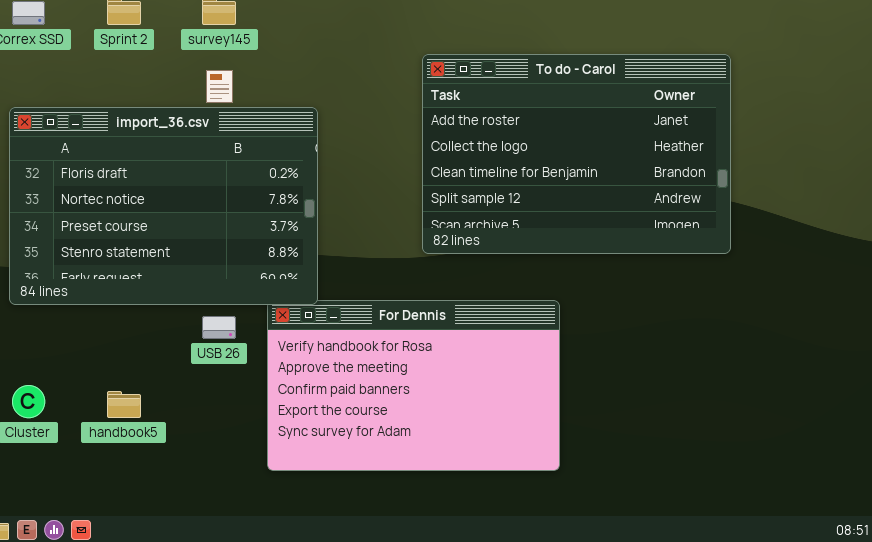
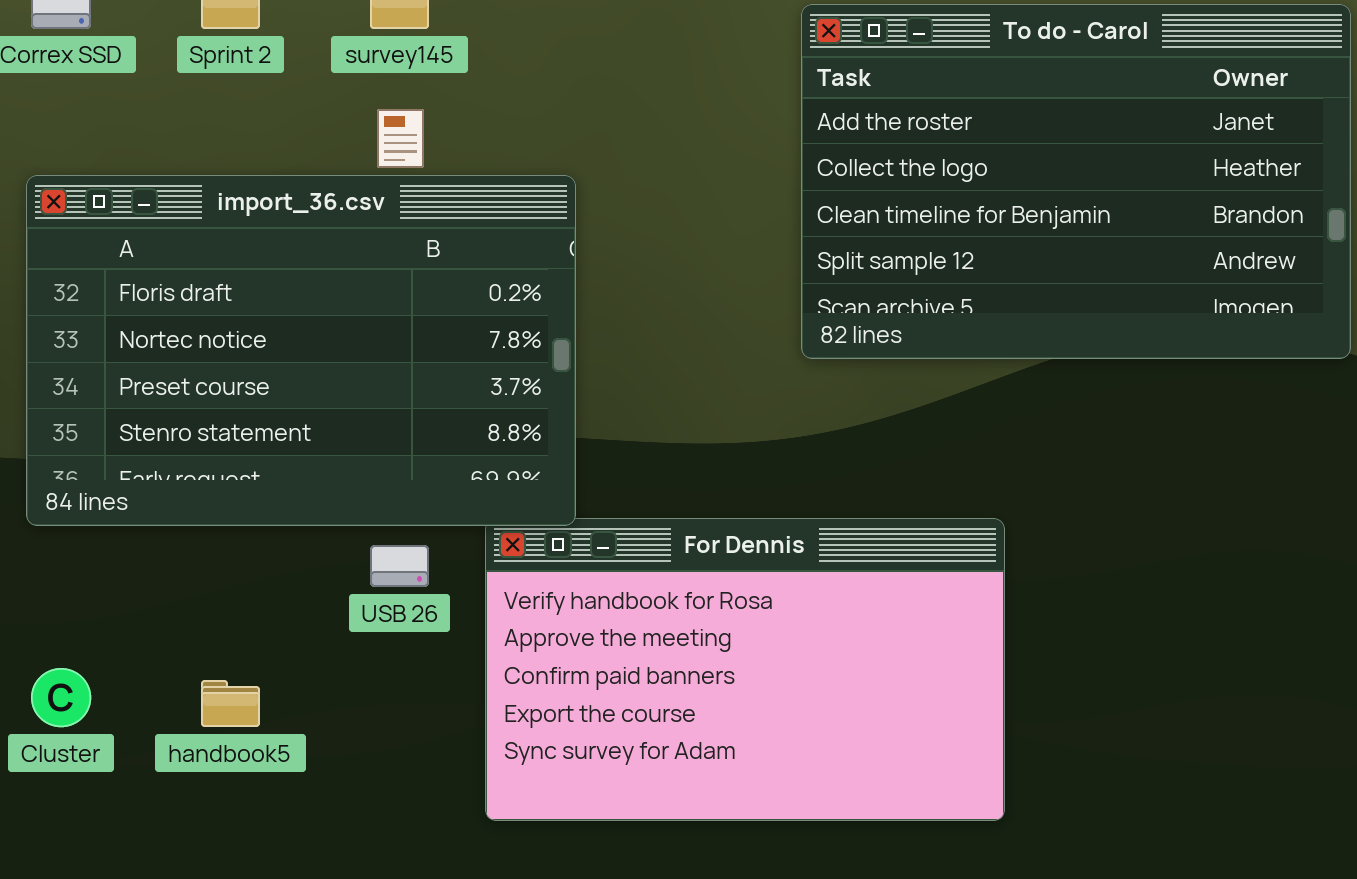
To do - Carol: [422,54,731,254] -> [801,4,1351,359], moved

